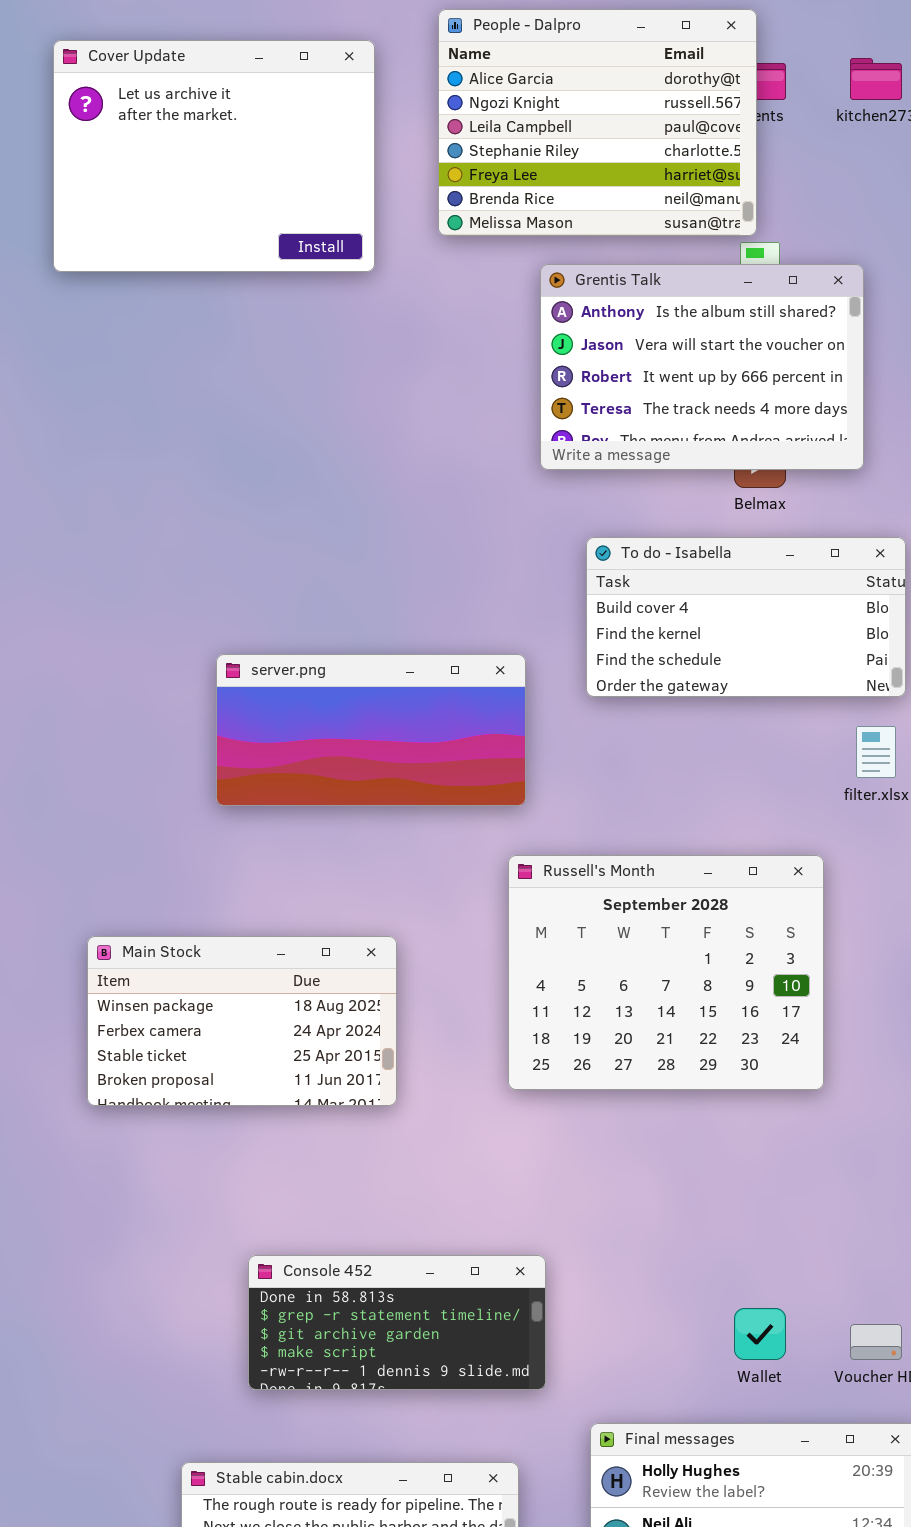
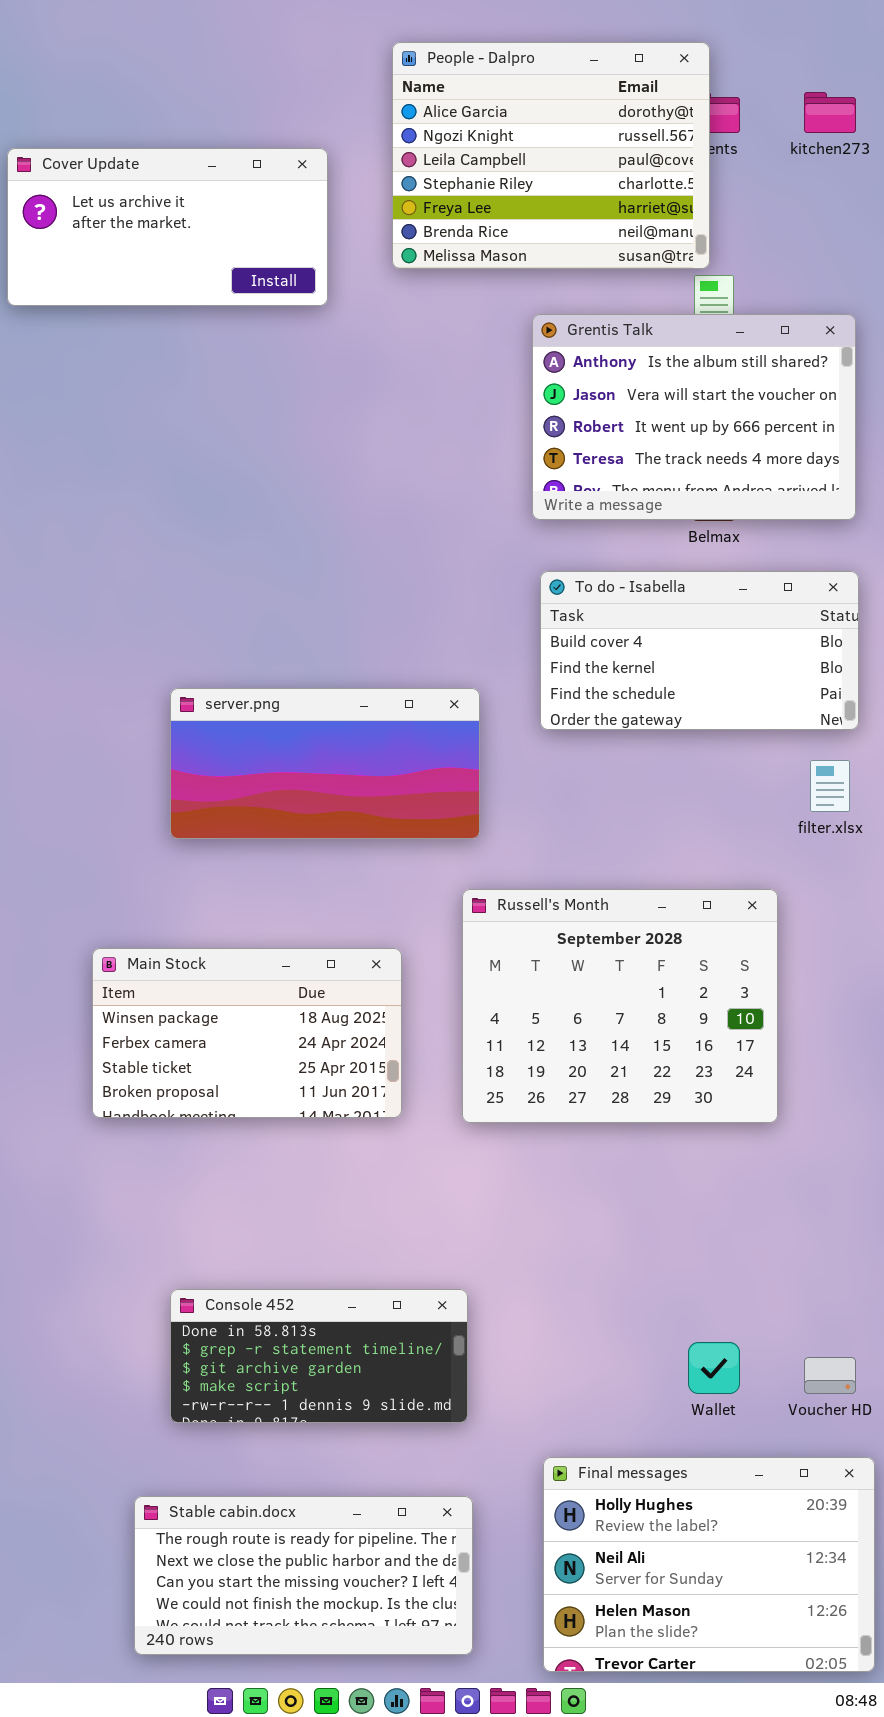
Cover Update: [53,40,375,272] -> [7,148,328,306], resized
Grentis Talk: [540,264,864,470] -> [532,314,856,520], moved
Main Stock: [87,936,397,1106] -> [92,948,402,1118], moved
Console 452: [248,1255,546,1390] -> [170,1289,468,1423], moved

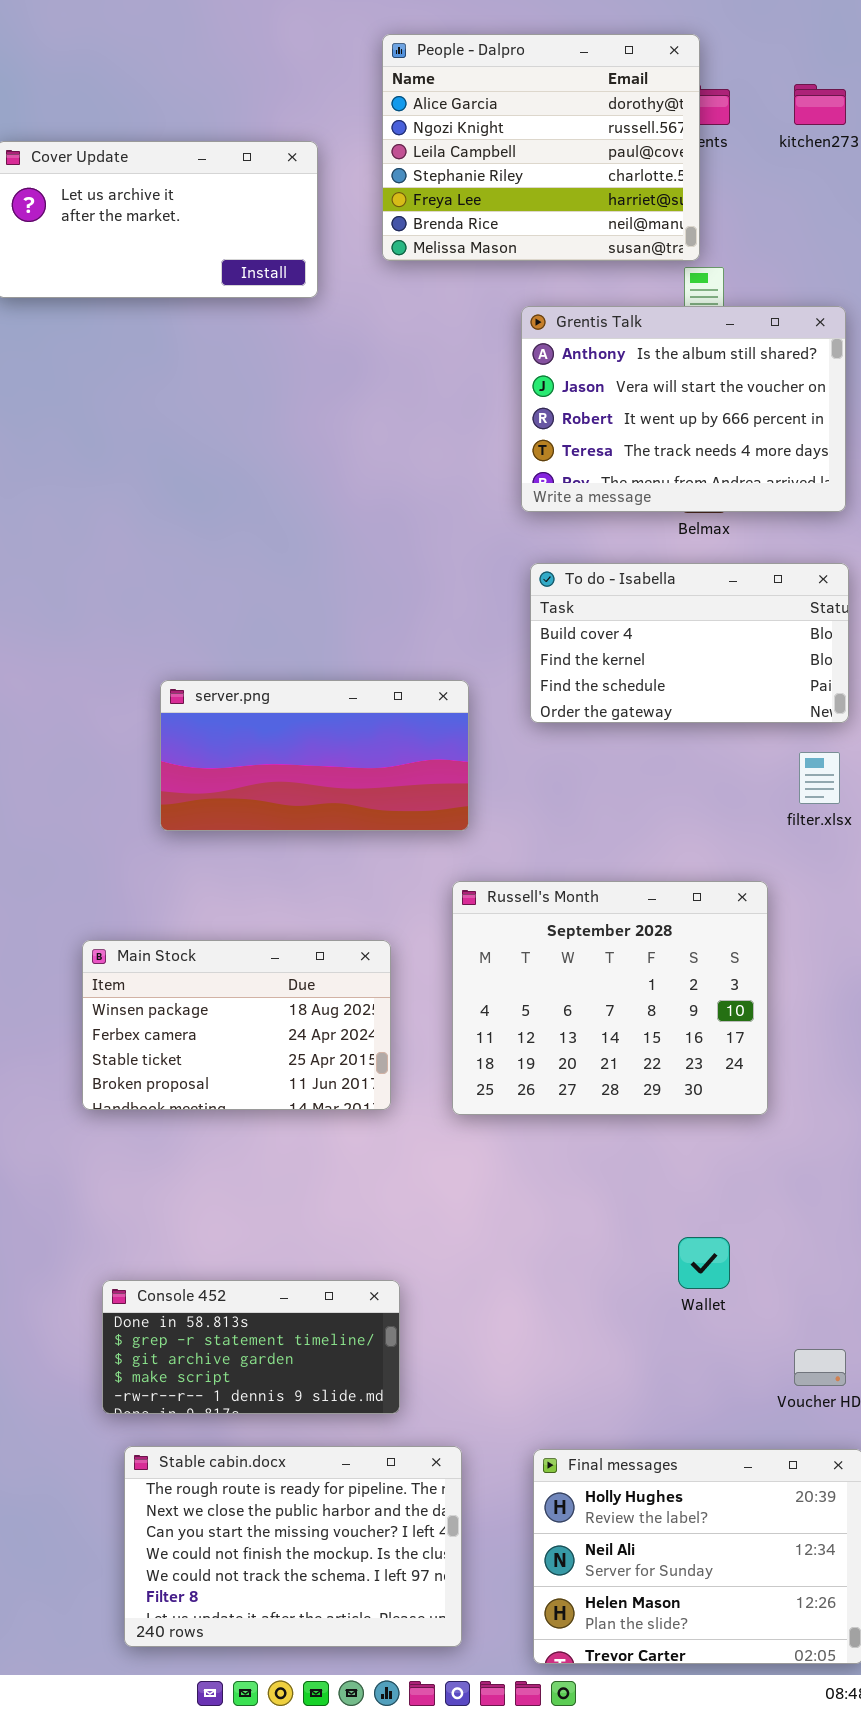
Console 452: [170,1289,468,1423] -> [102,1280,400,1414], moved
Wallet: [688,1342,740,1394] -> [678,1237,730,1289], moved
Stable cabin.docx: [134,1496,473,1655] -> [124,1446,462,1647], resized

